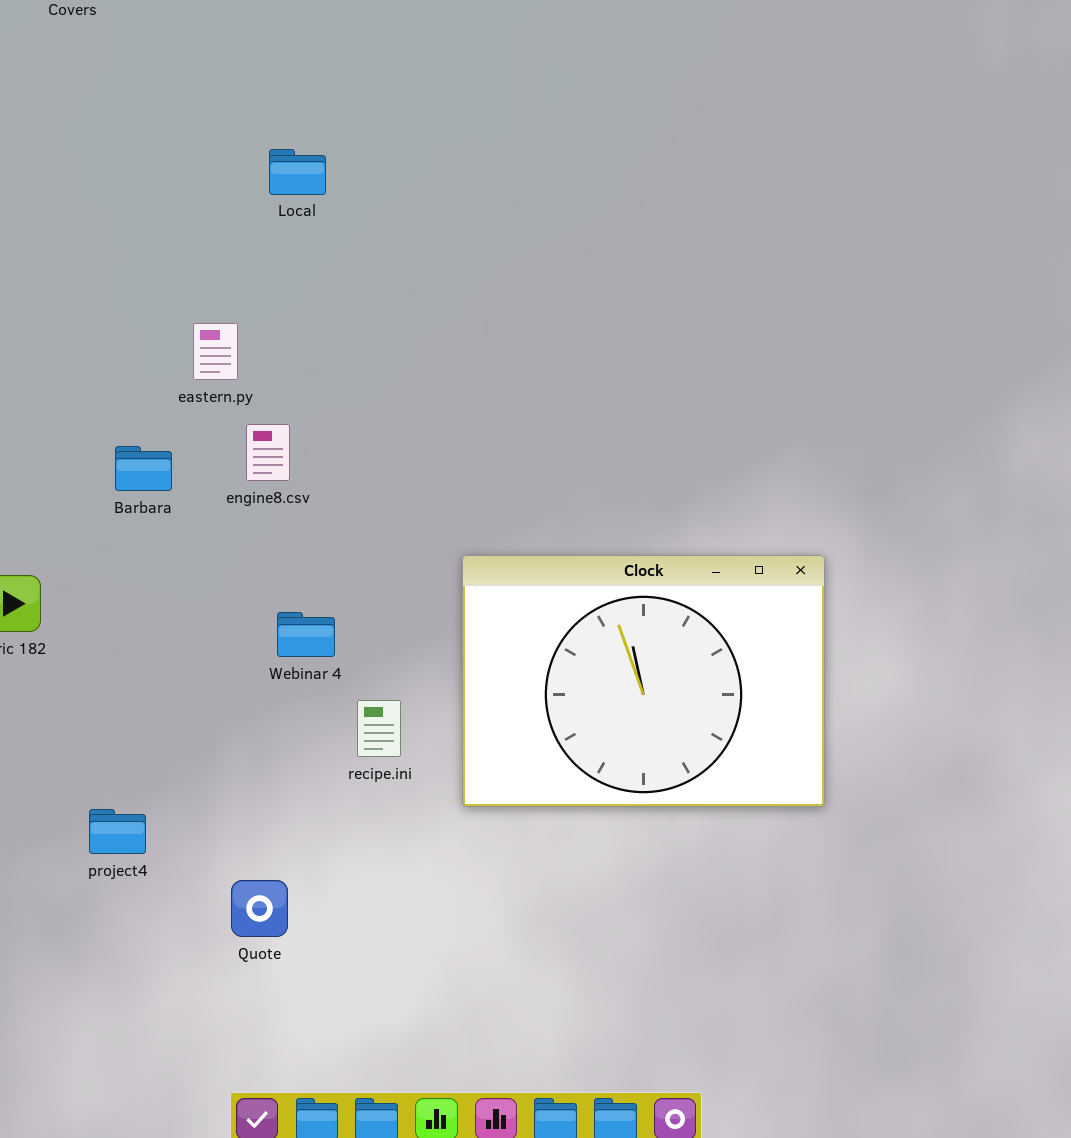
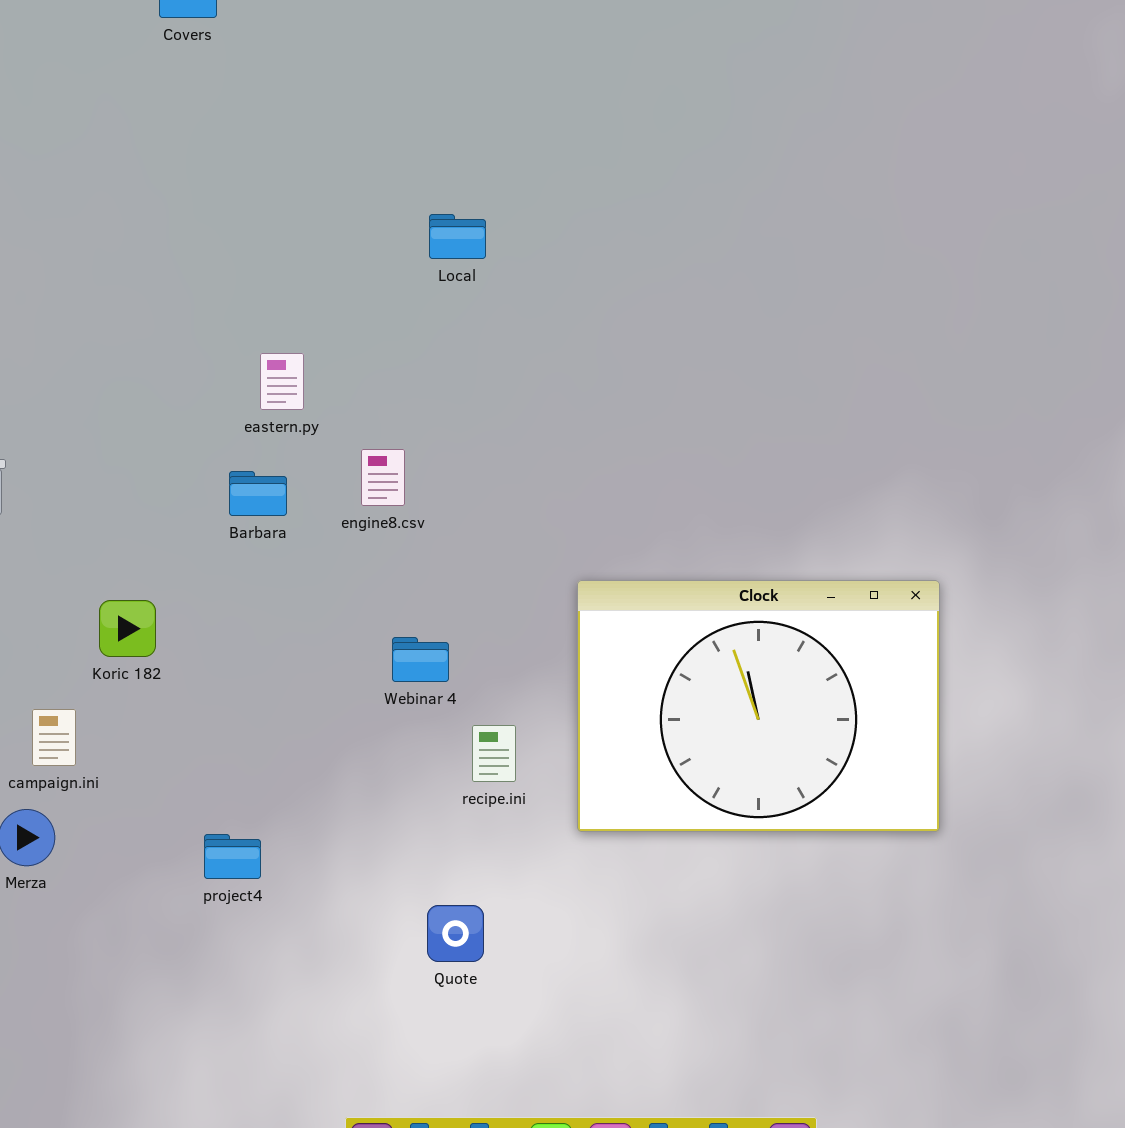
Local: [269,149,326,195] -> [429,214,486,259], moved
eastern.py: [193,323,238,380] -> [260,353,304,410], moved
Quote: [231,880,288,937] -> [427,905,484,962], moved

